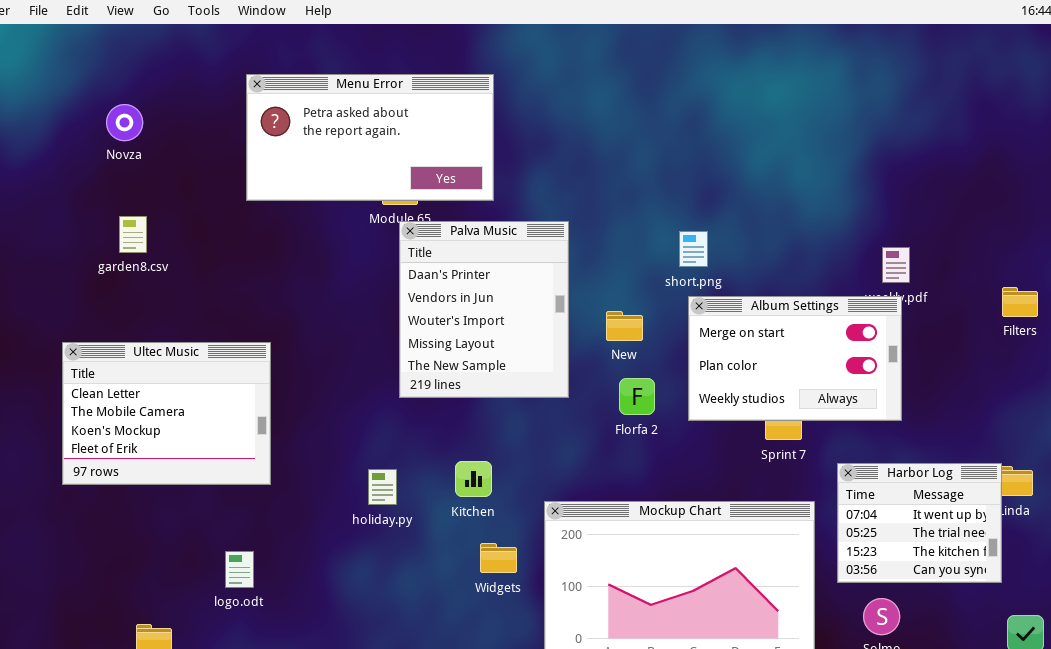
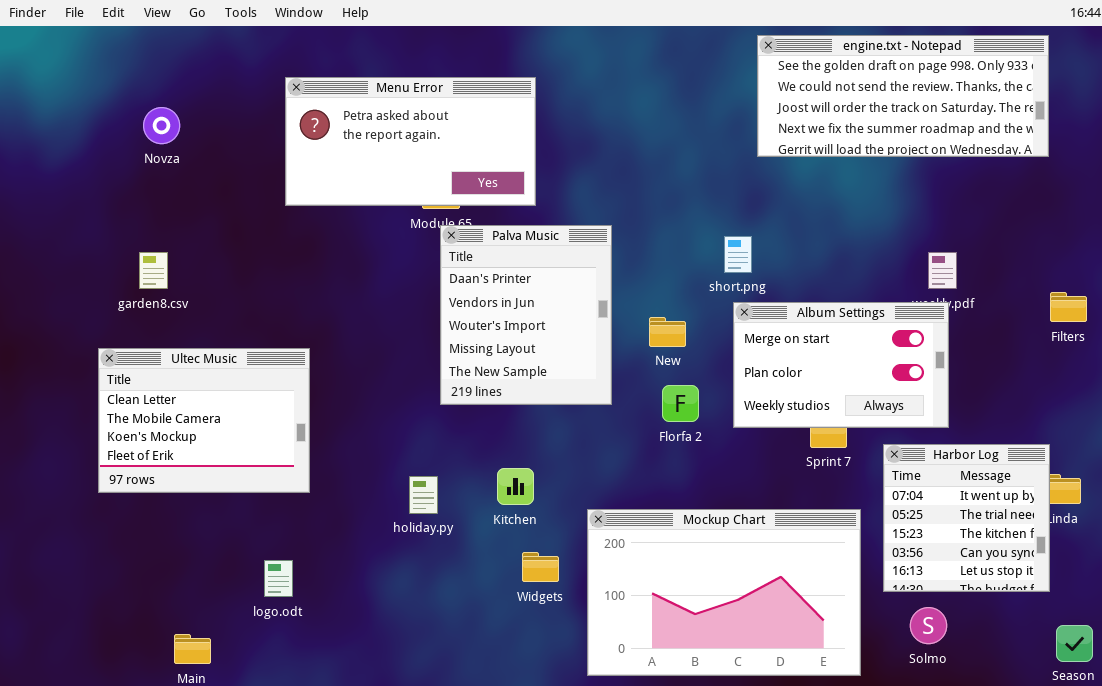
engine.txt - Notepad: none -> [757,35,1049,157], opened
garden8.csv: [119,216,147,253] -> [139,252,168,289], moved
Harbor Log: [837,463,1002,583] -> [883,444,1050,592], resized

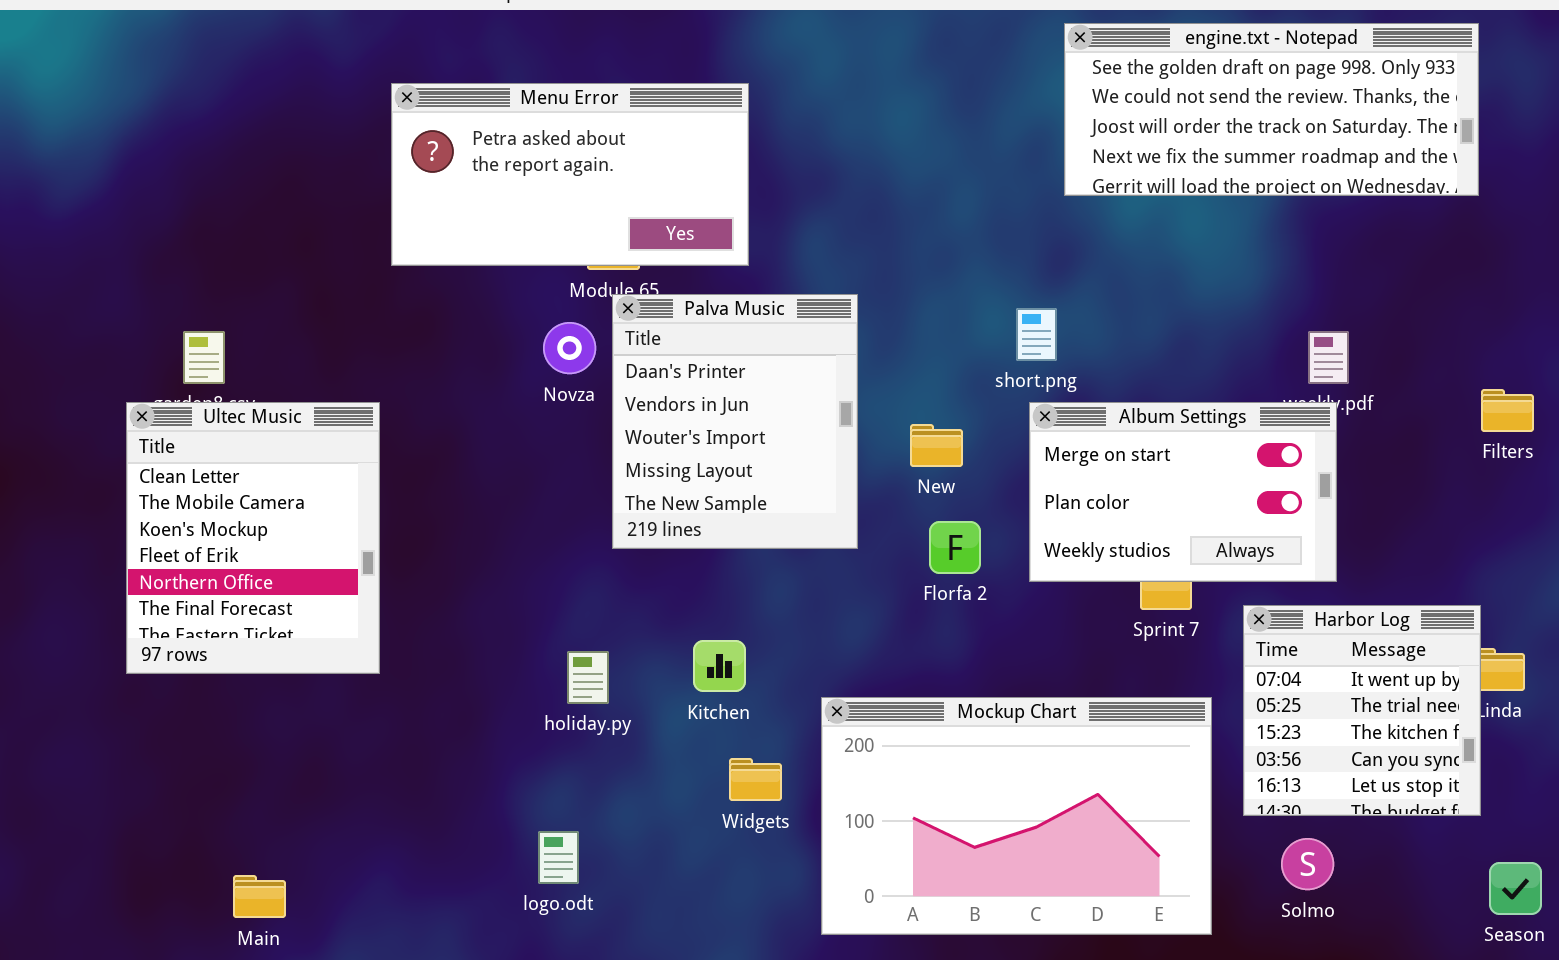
Novza: [143,107,180,144] -> [543,322,596,374], moved
Ultec Music: [98,348,310,493] -> [126,402,380,674], resized
logo.odt: [264,560,293,597] -> [538,831,579,884], moved

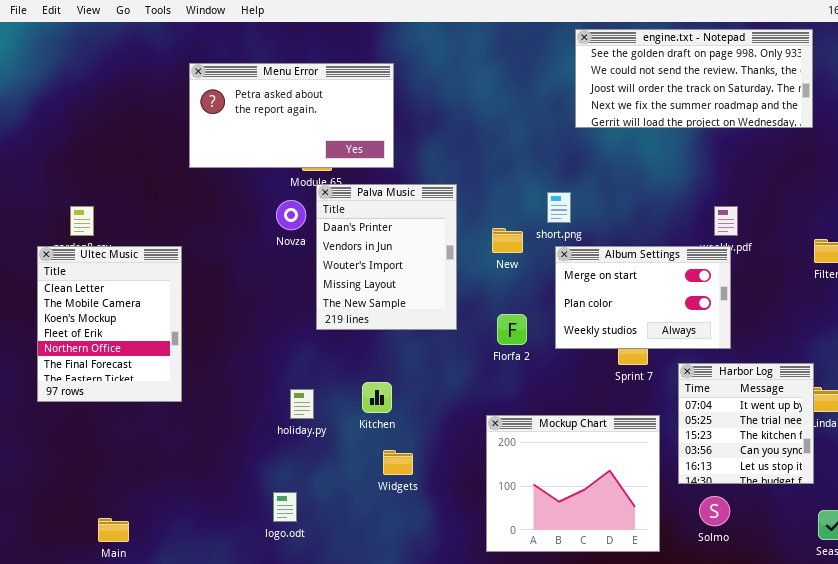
New: [910,424,963,467] -> [492,228,523,253], moved
Mockup Chart: [821,697,1212,935] -> [486,415,660,552], resized

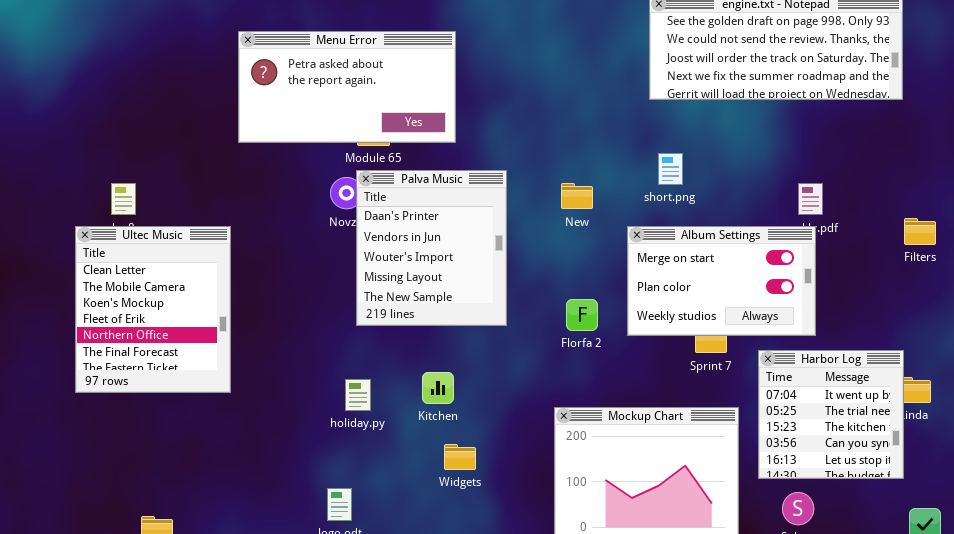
Palva Music: [316,184,457,330] -> [356,170,507,326], moved
short.png: [547,192,571,223] -> [658,153,683,185], moved
New: [492,228,523,253] -> [561,183,593,209], moved

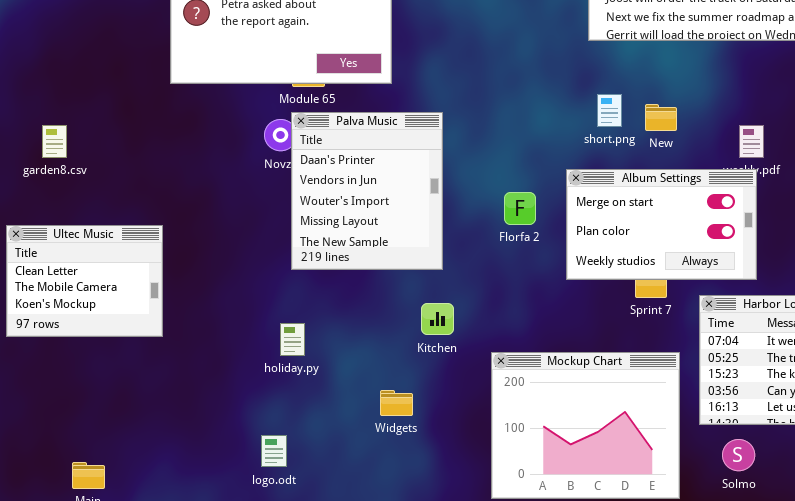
New: [561,183,593,209] -> [645,104,677,131], moved
Ultec Music: [75,226,231,393] -> [6,225,163,337], resized
Florfa 2: [566,299,598,331] -> [504,192,536,225], moved
Kitchen: [422,372,454,404] -> [421,303,454,335], moved

